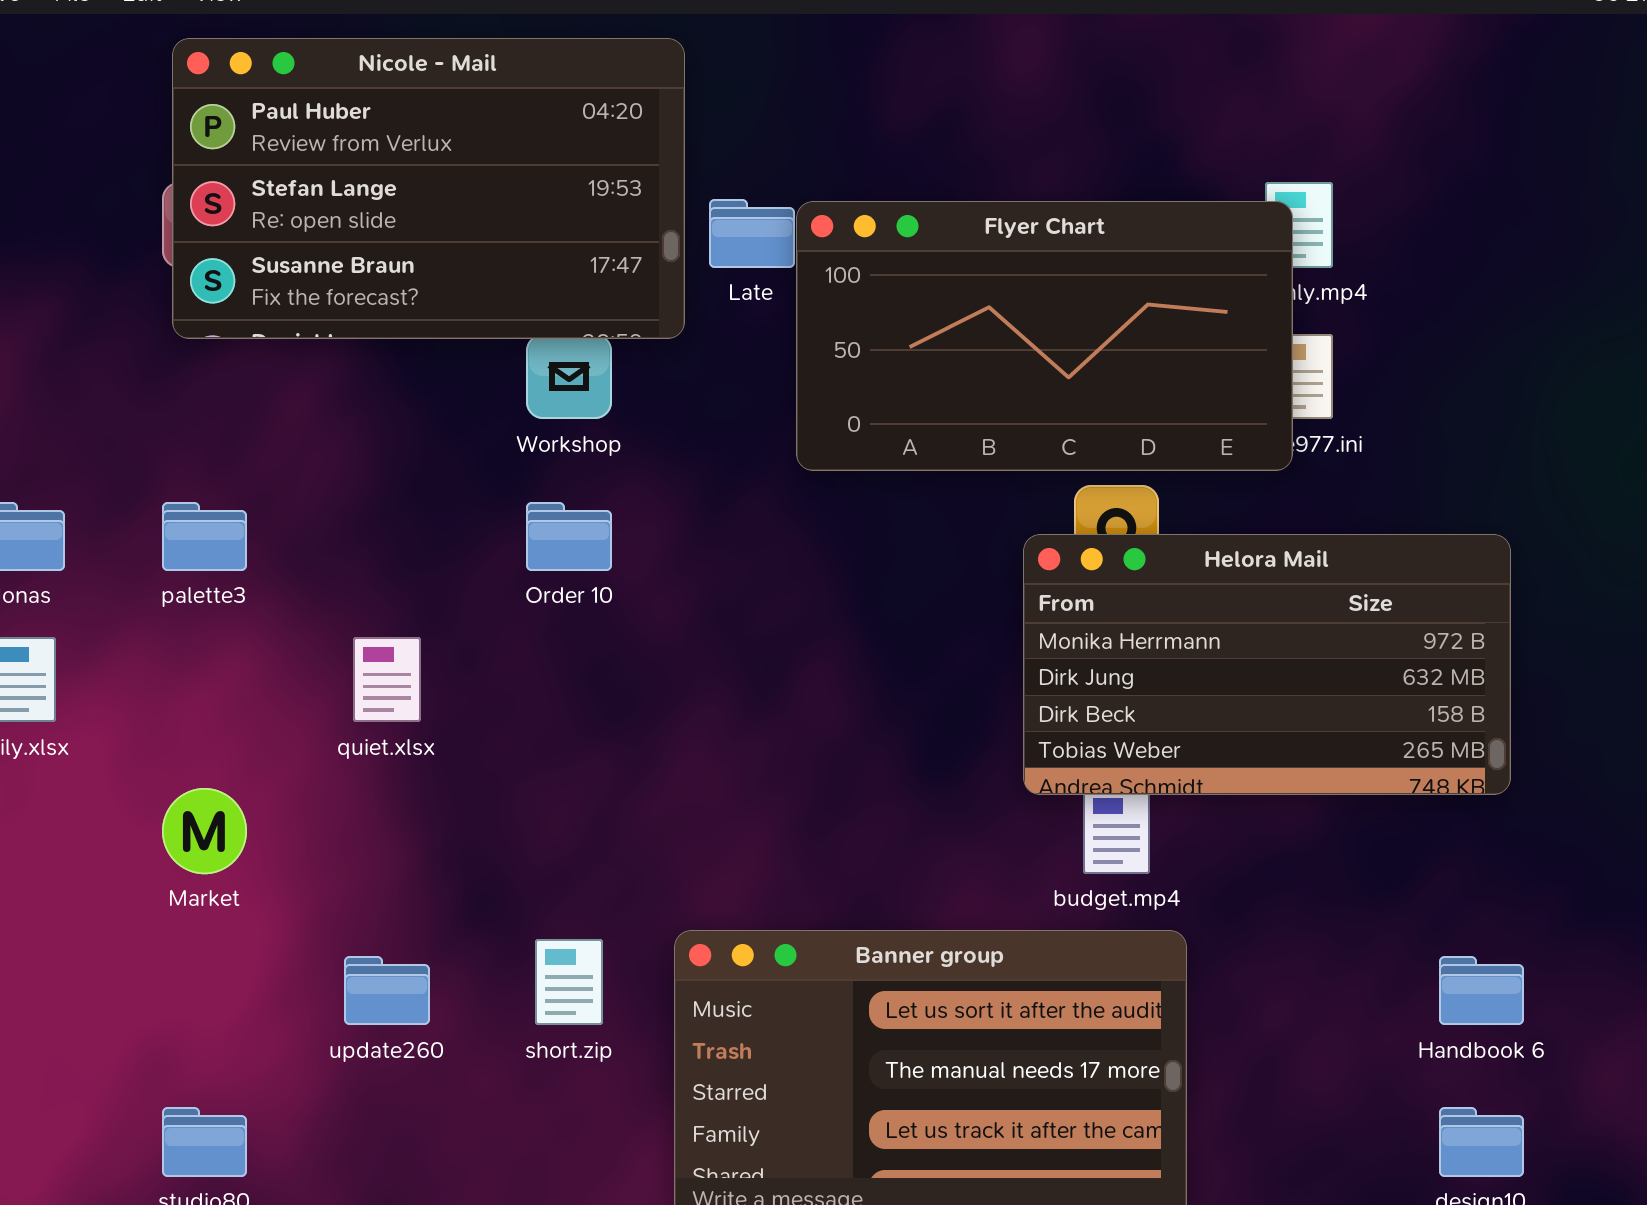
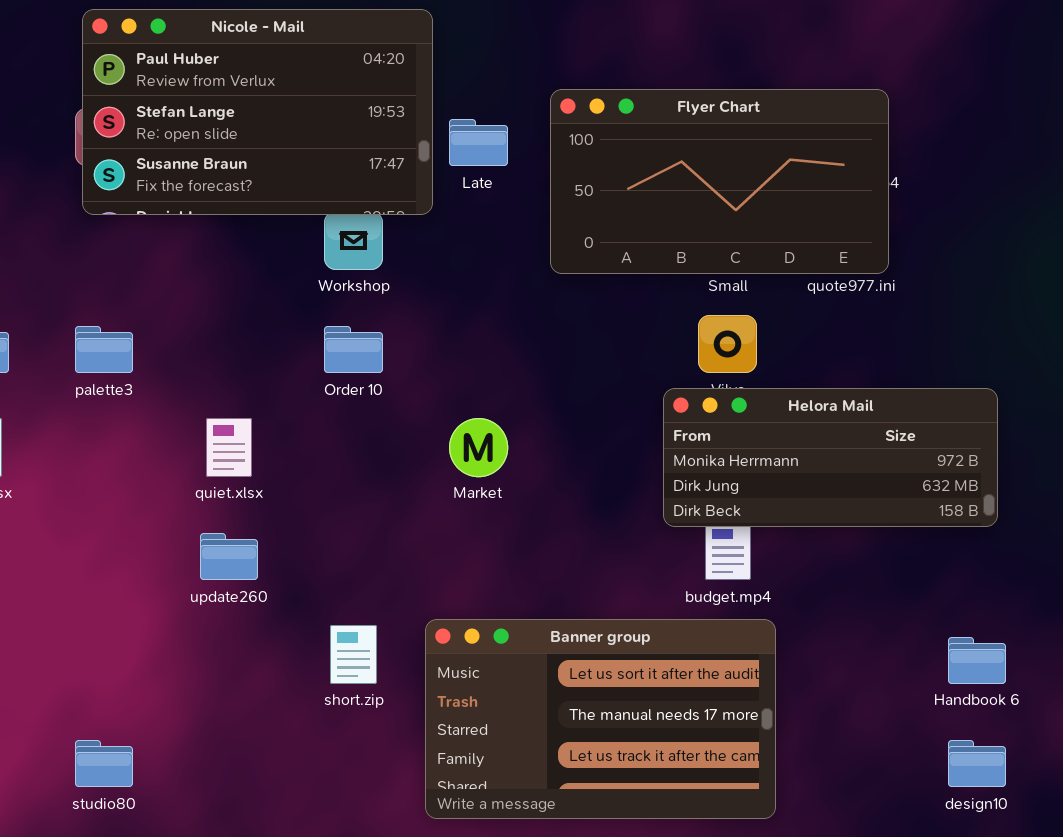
Flyer Chart: [796,201,1293,471] -> [550,89,889,274], moved
Helora Mail: [1023,534,1511,795] -> [663,388,998,527], resized
Market: [162,788,247,874] -> [449,418,508,477], moved
update260: [344,956,430,1025] -> [200,533,258,580], moved

